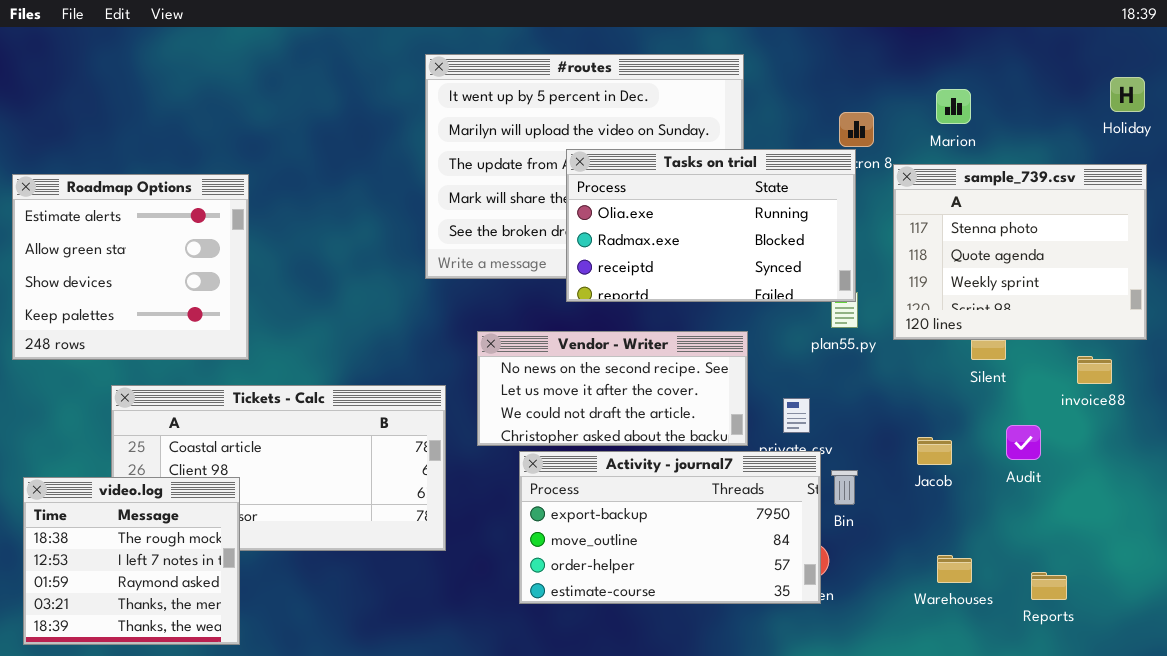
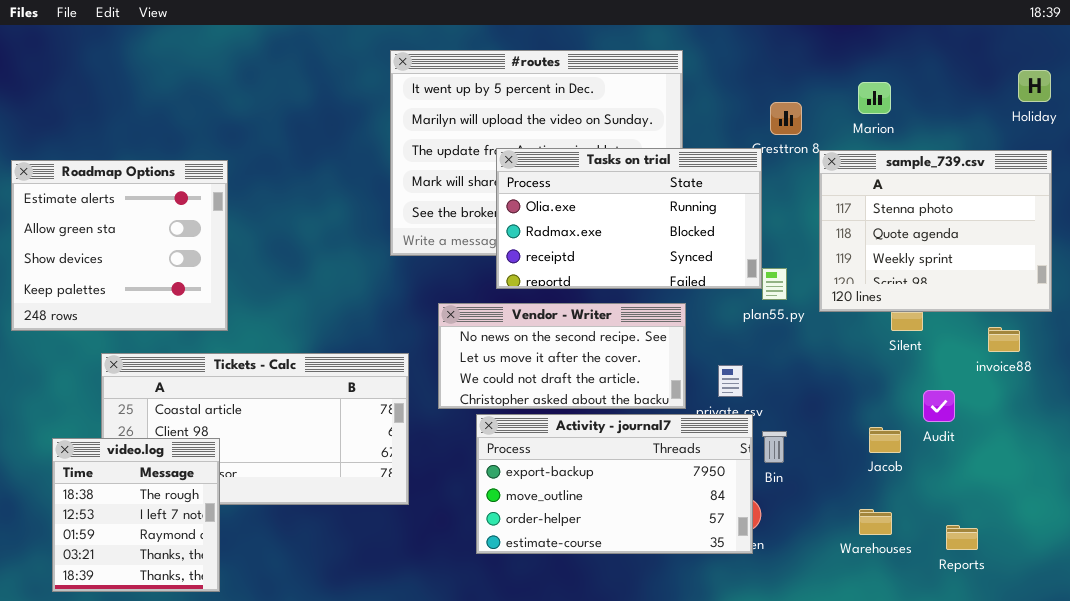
Tasks on trial: [566,149,856,302] -> [496,148,762,289], moved
Jacob: [917,437,952,465] -> [869,427,901,453], moved
video.log: [23,477,240,645] -> [52,438,220,592], resized

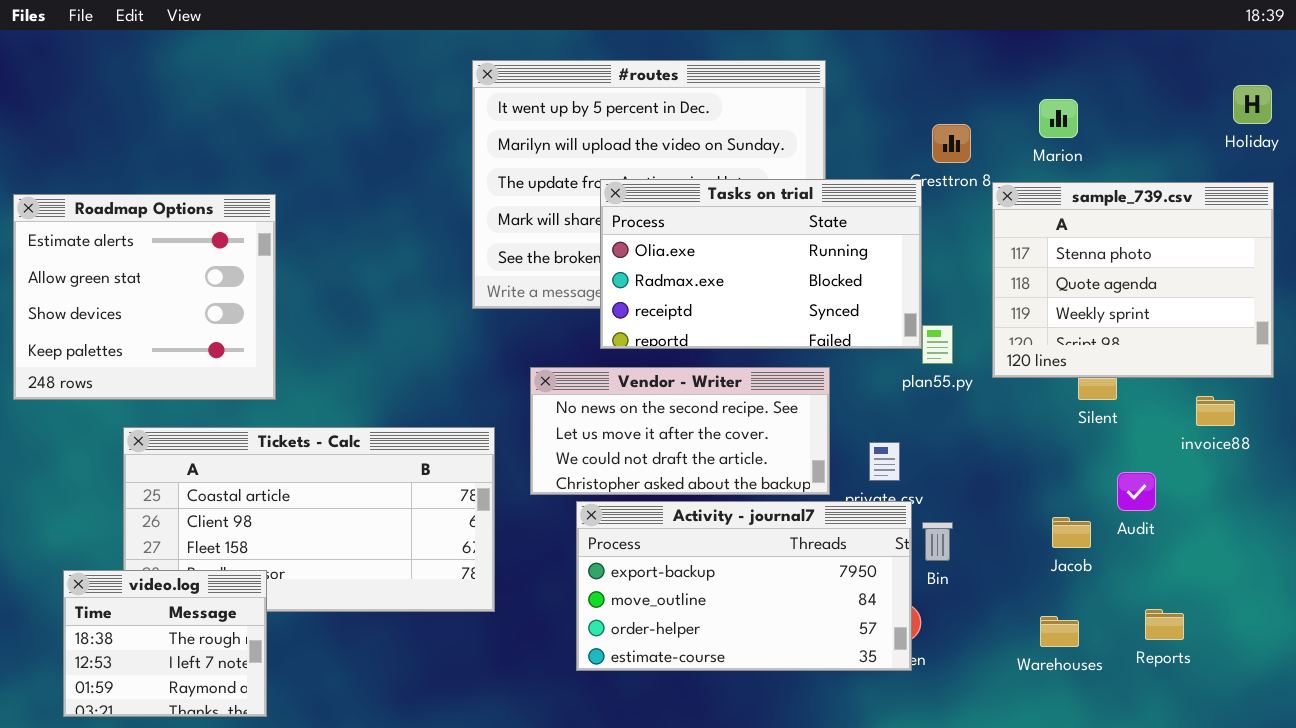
video.log: [52,438,220,592] -> [63,570,267,717], resized
Reports: [946,525,978,550] -> [1145,609,1184,640], moved

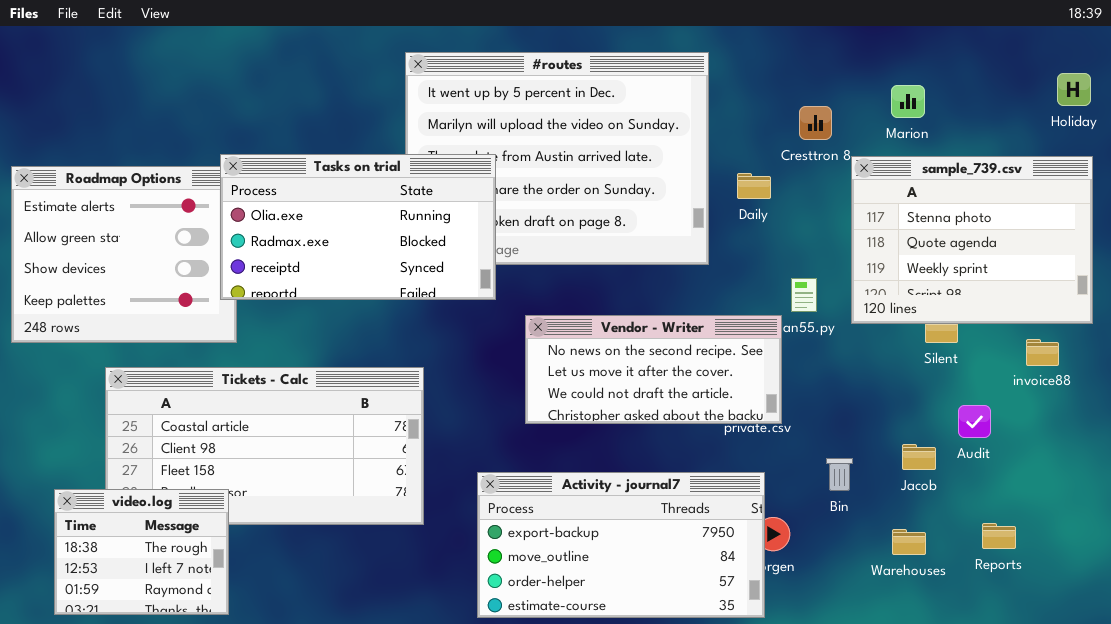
Tasks on trial: [600,179,922,349] -> [220,154,496,300], moved
Vendor - Writer: [530,367,830,495] -> [525,315,782,424], moved
Activity - journal7: [576,501,912,671] -> [477,472,765,618], moved
Bin: [922,522,953,561] -> [826,458,853,491], moved

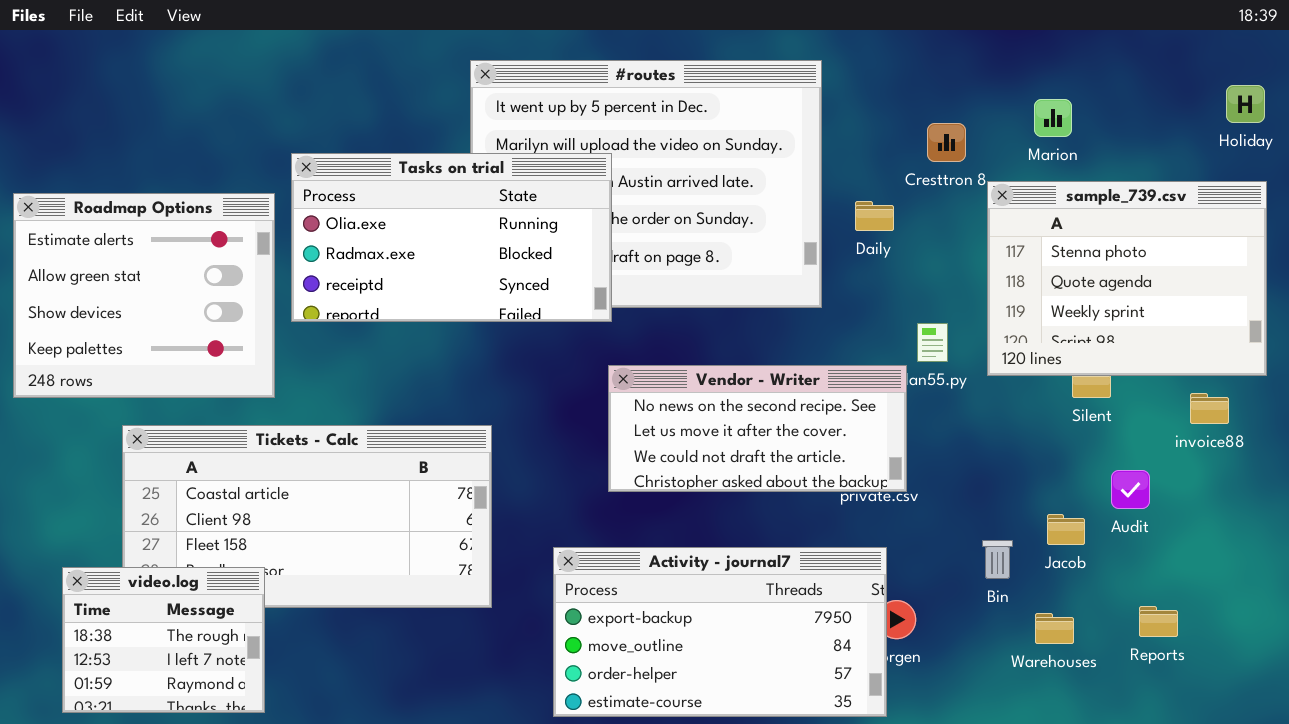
Tasks on trial: [220,154,496,300] -> [291,153,612,322], moved
Bin: [826,458,853,491] -> [982,540,1013,579], moved

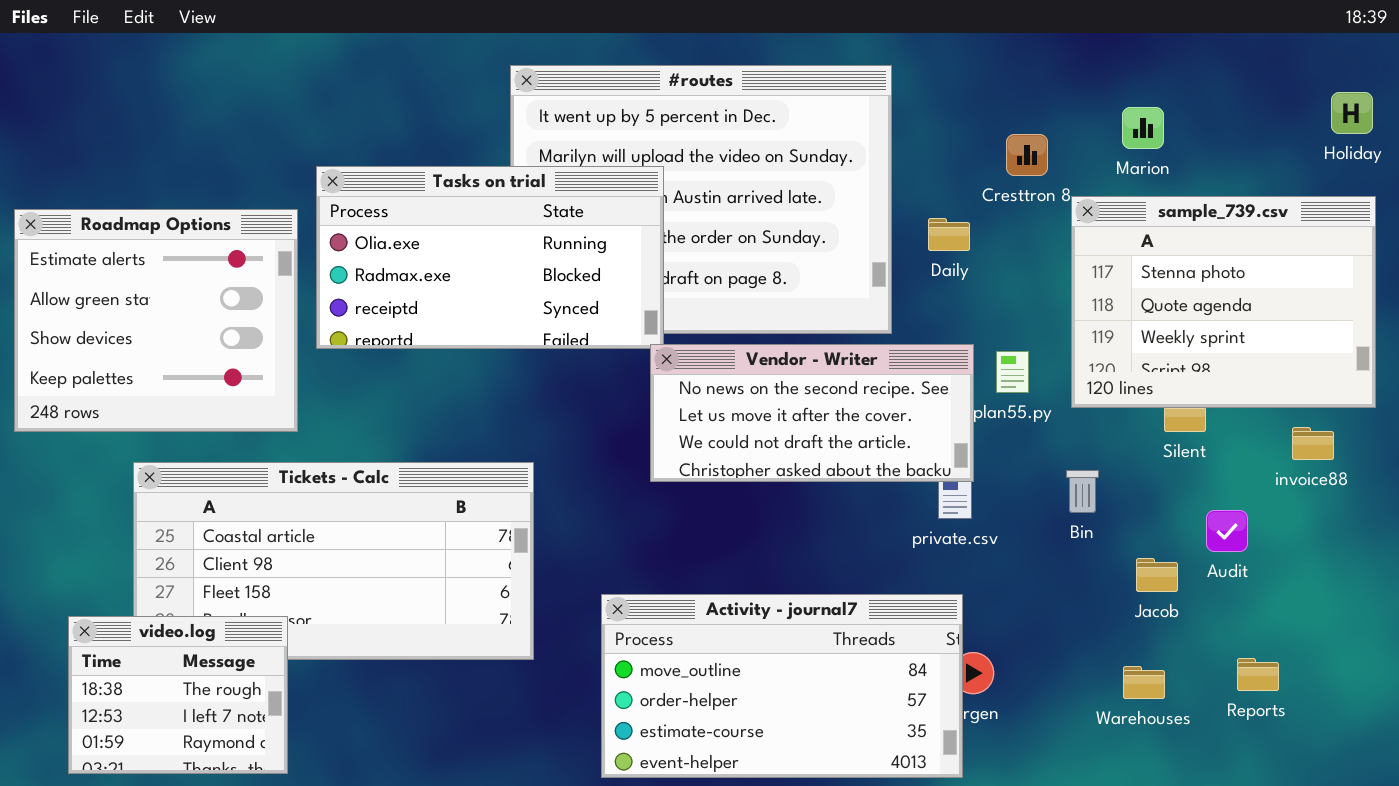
Vendor - Writer: [608,365,907,492] -> [650,344,974,482], moved
Bin: [982,540,1013,579] -> [1066,470,1099,513], moved
Activity - journal7: [553,547,887,717] -> [601,594,963,778], scrolled down 1 row

